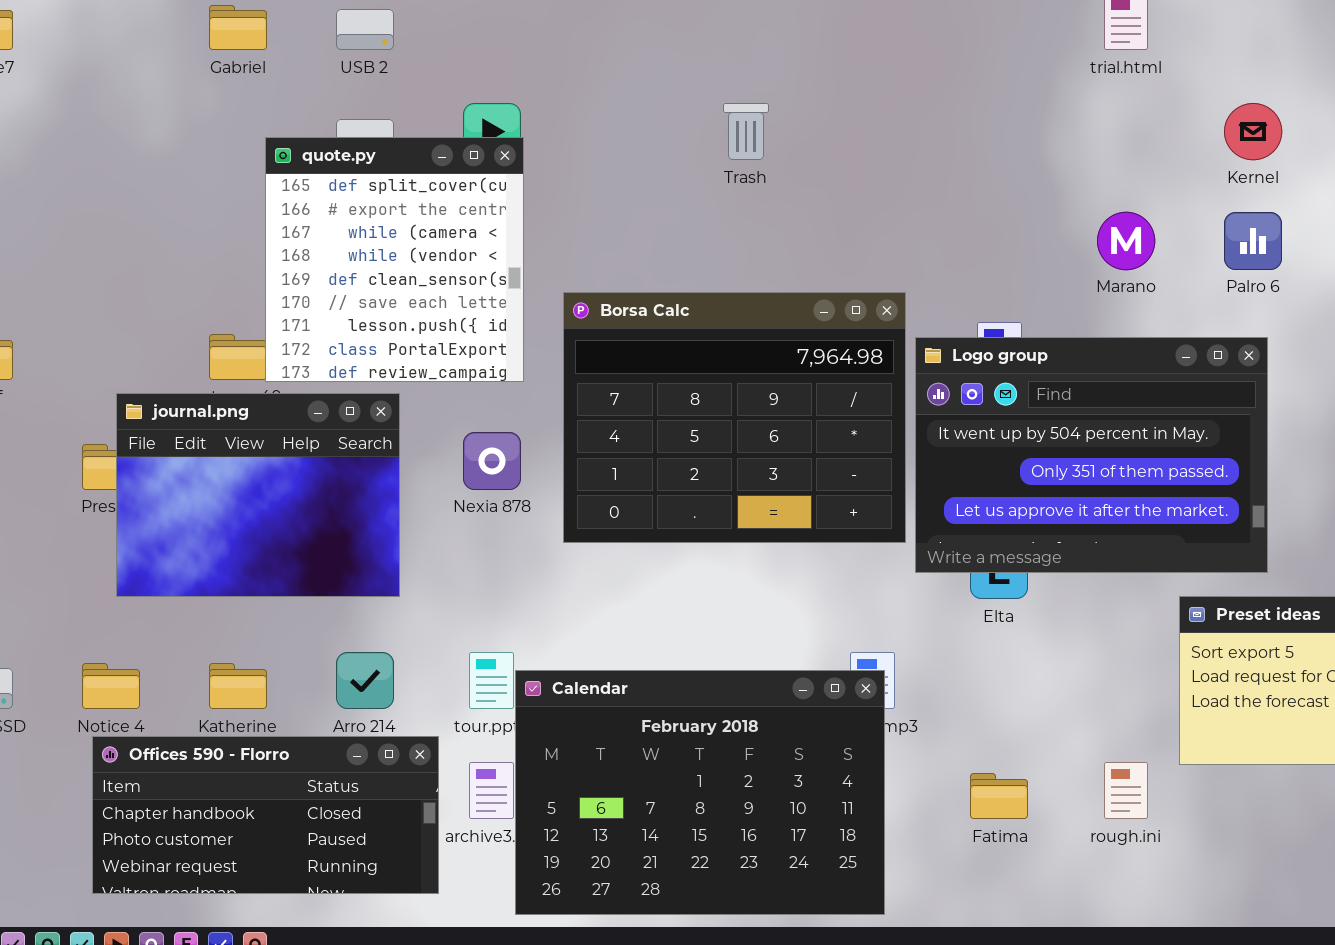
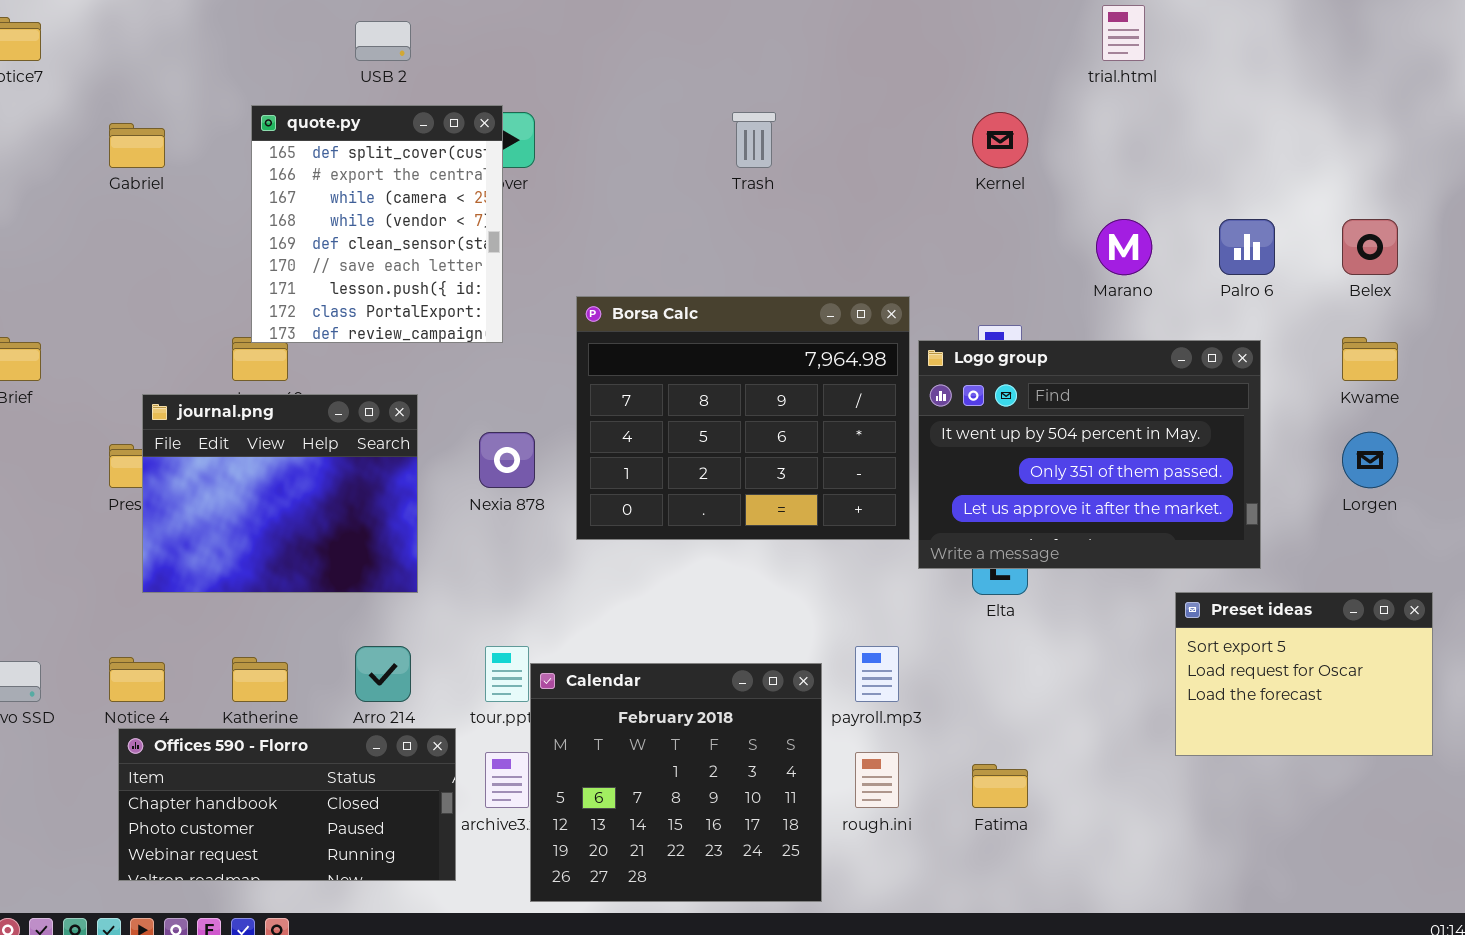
Gabriel: [209,5,267,50] -> [109,123,165,168], moved
Kernel: [1224,103,1282,160] -> [972,112,1028,168], moved
quote.py: [265,137,524,382] -> [251,105,503,343], moved
Calendar: [515,670,885,915] -> [530,663,822,902], resized
rough.ini: [1104,762,1148,819] -> [855,752,899,808], moved

